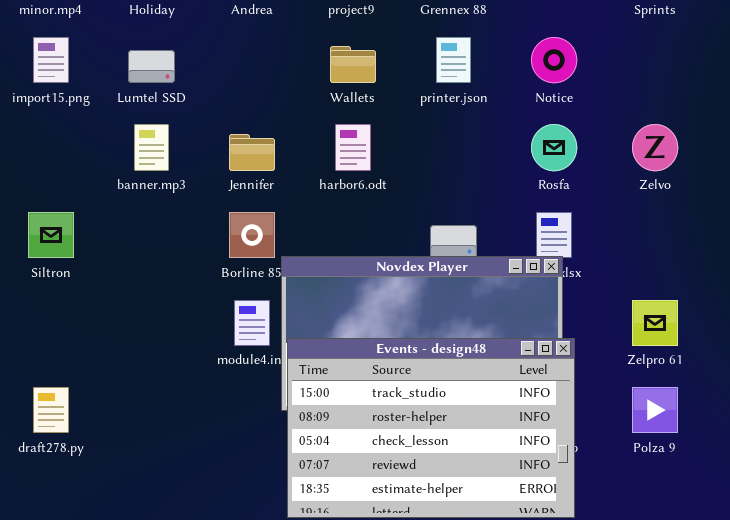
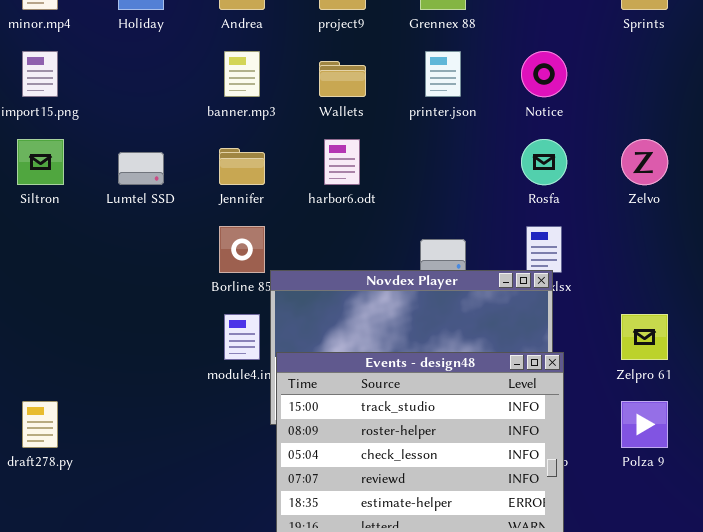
Lumtel SSD: [128,50,175,83] -> [118,152,164,185], moved
banner.mp3: [134,124,169,171] -> [224,51,260,97], moved
Siltron: [28,212,74,258] -> [17,139,64,185], moved

